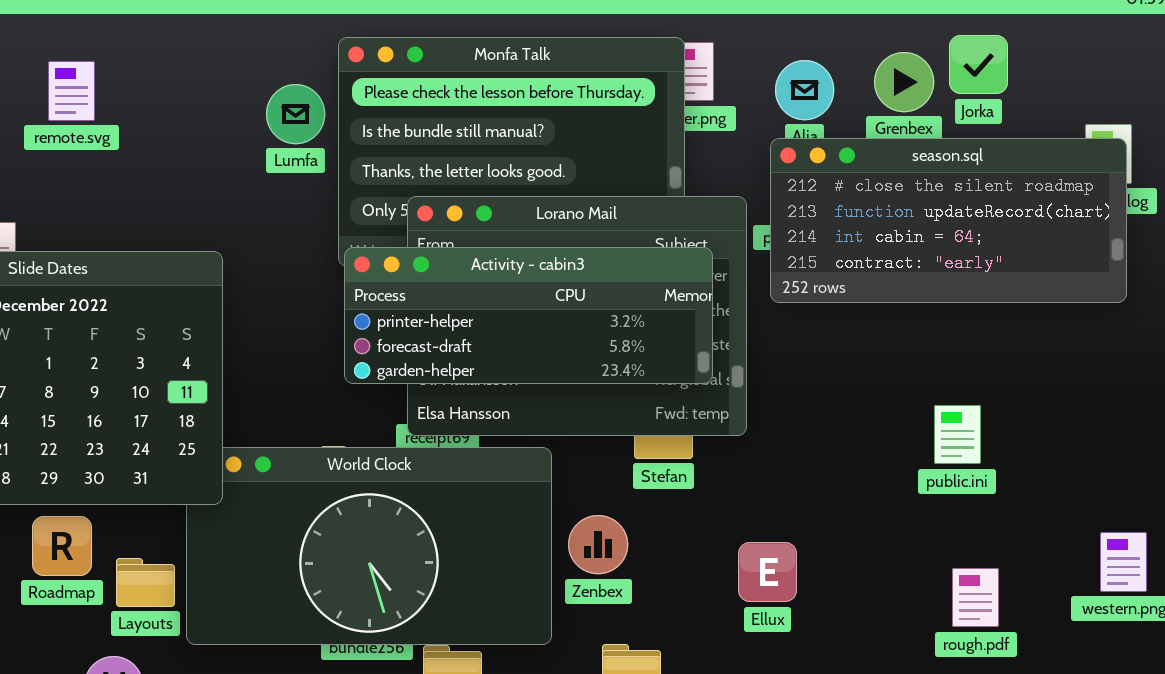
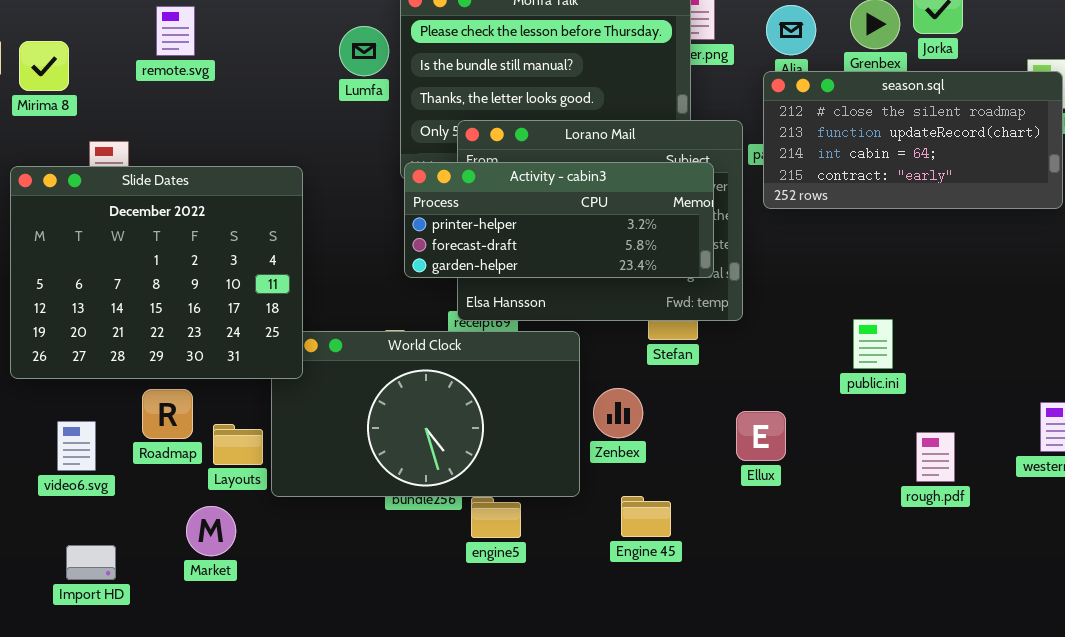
public.ini: [934,405,981,464] -> [853,319,893,369], moved

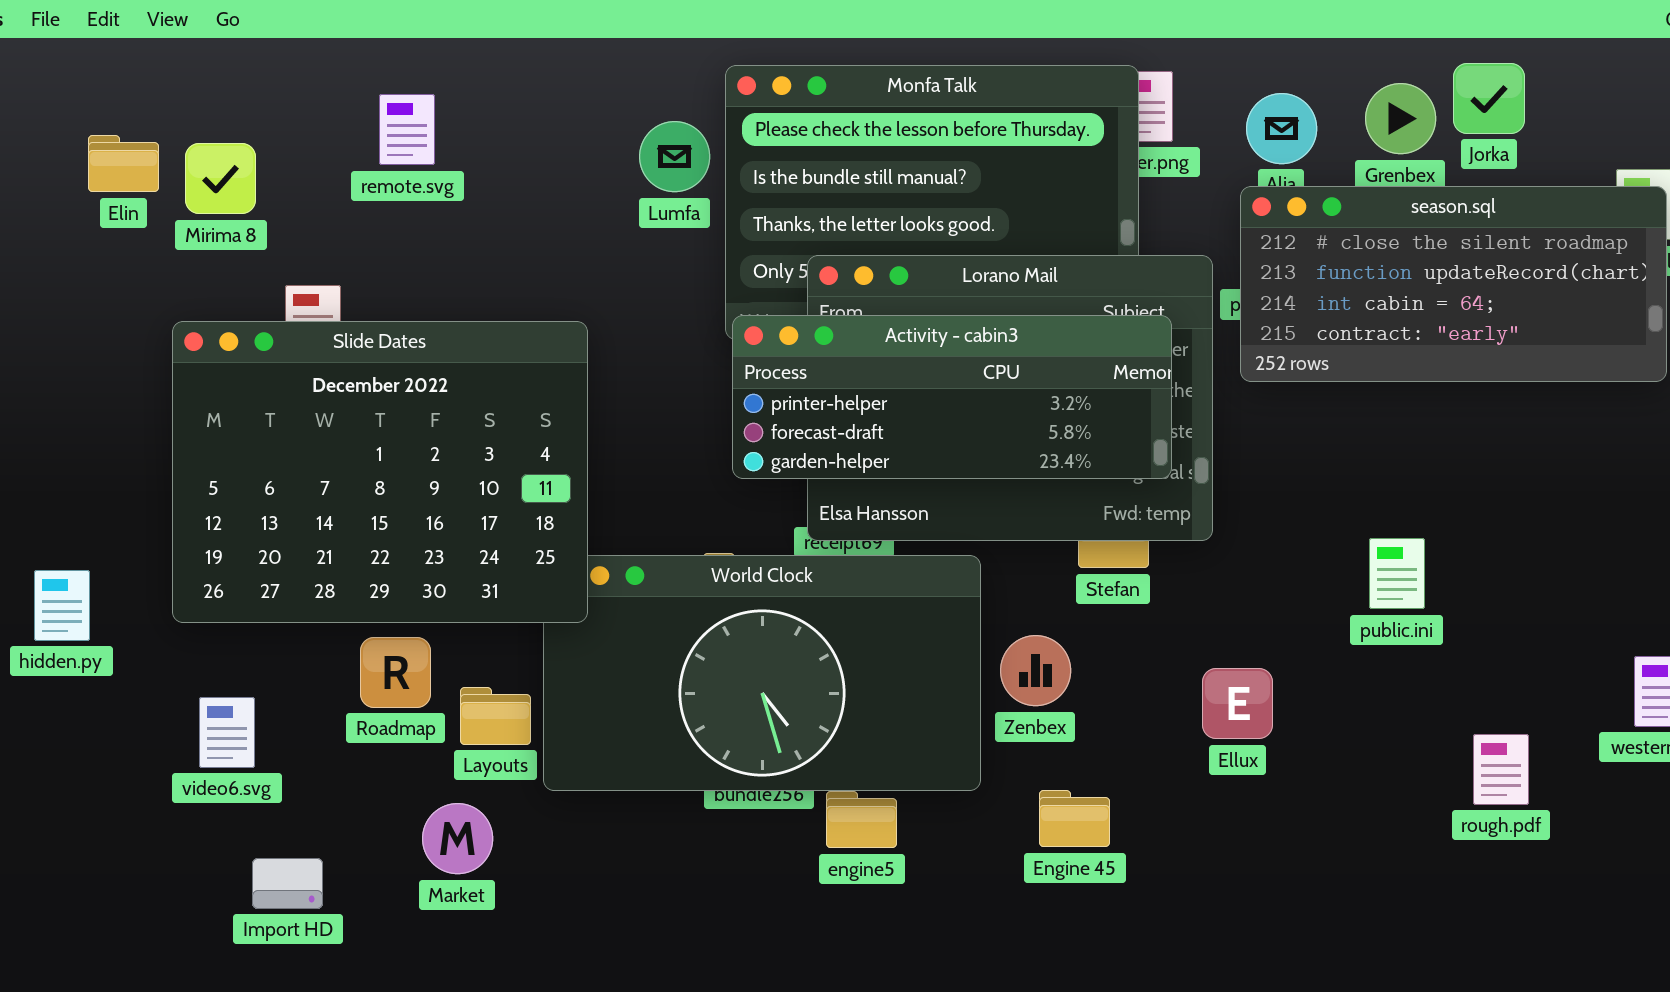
video6.svg: [57,421,96,471] -> [199,697,255,768], moved
rough.pdf: [916,432,955,482] -> [1473,734,1529,805], moved

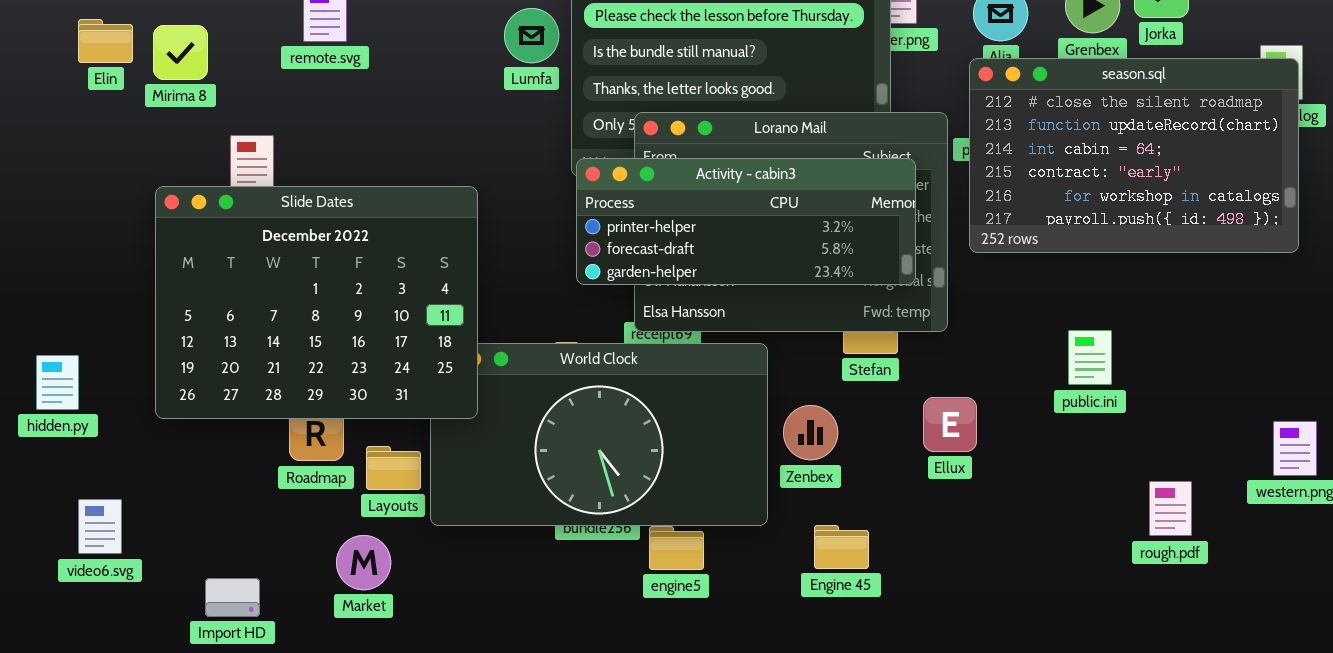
season.sql: [1240,186,1667,382] -> [969,58,1299,253], resized
Slide Dates: [172,321,588,623] -> [155,186,478,419], moved
Ellux: [1202,668,1273,739] -> [923,397,977,452], moved
video6.svg: [199,697,255,768] -> [78,499,122,554], moved

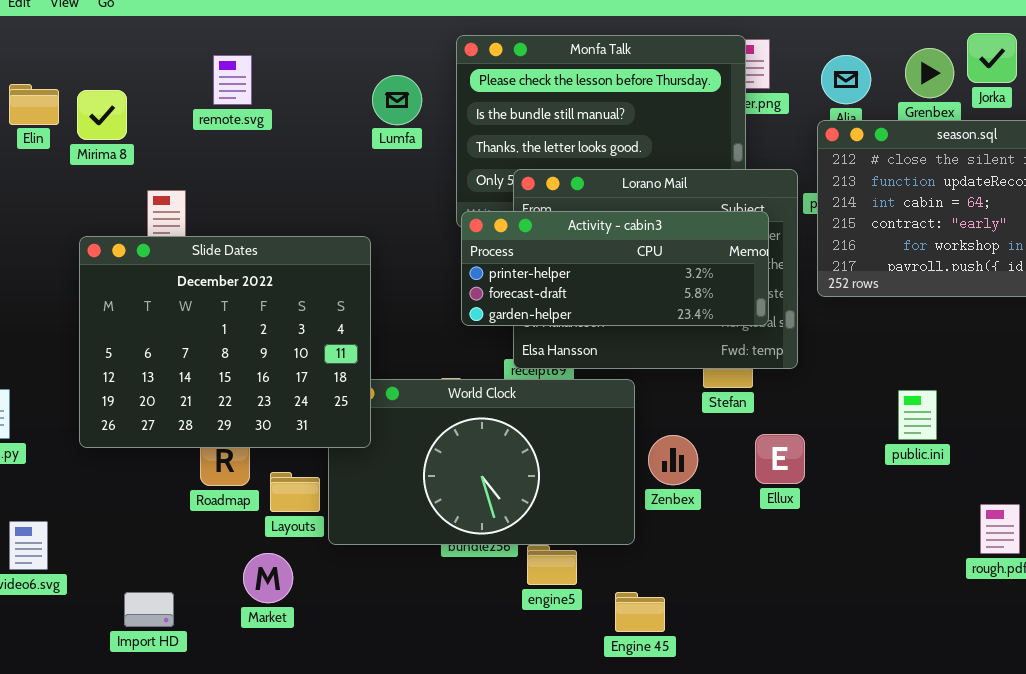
Lumfa: [504,8,559,63] -> [372,75,422,125], moved
public.ini: [1068,330,1112,385] -> [898,390,937,440], moved
Ellux: [923,397,977,452] -> [755,434,805,484], moved
Engine 45: [814,525,869,569] -> [615,592,665,632], moved

